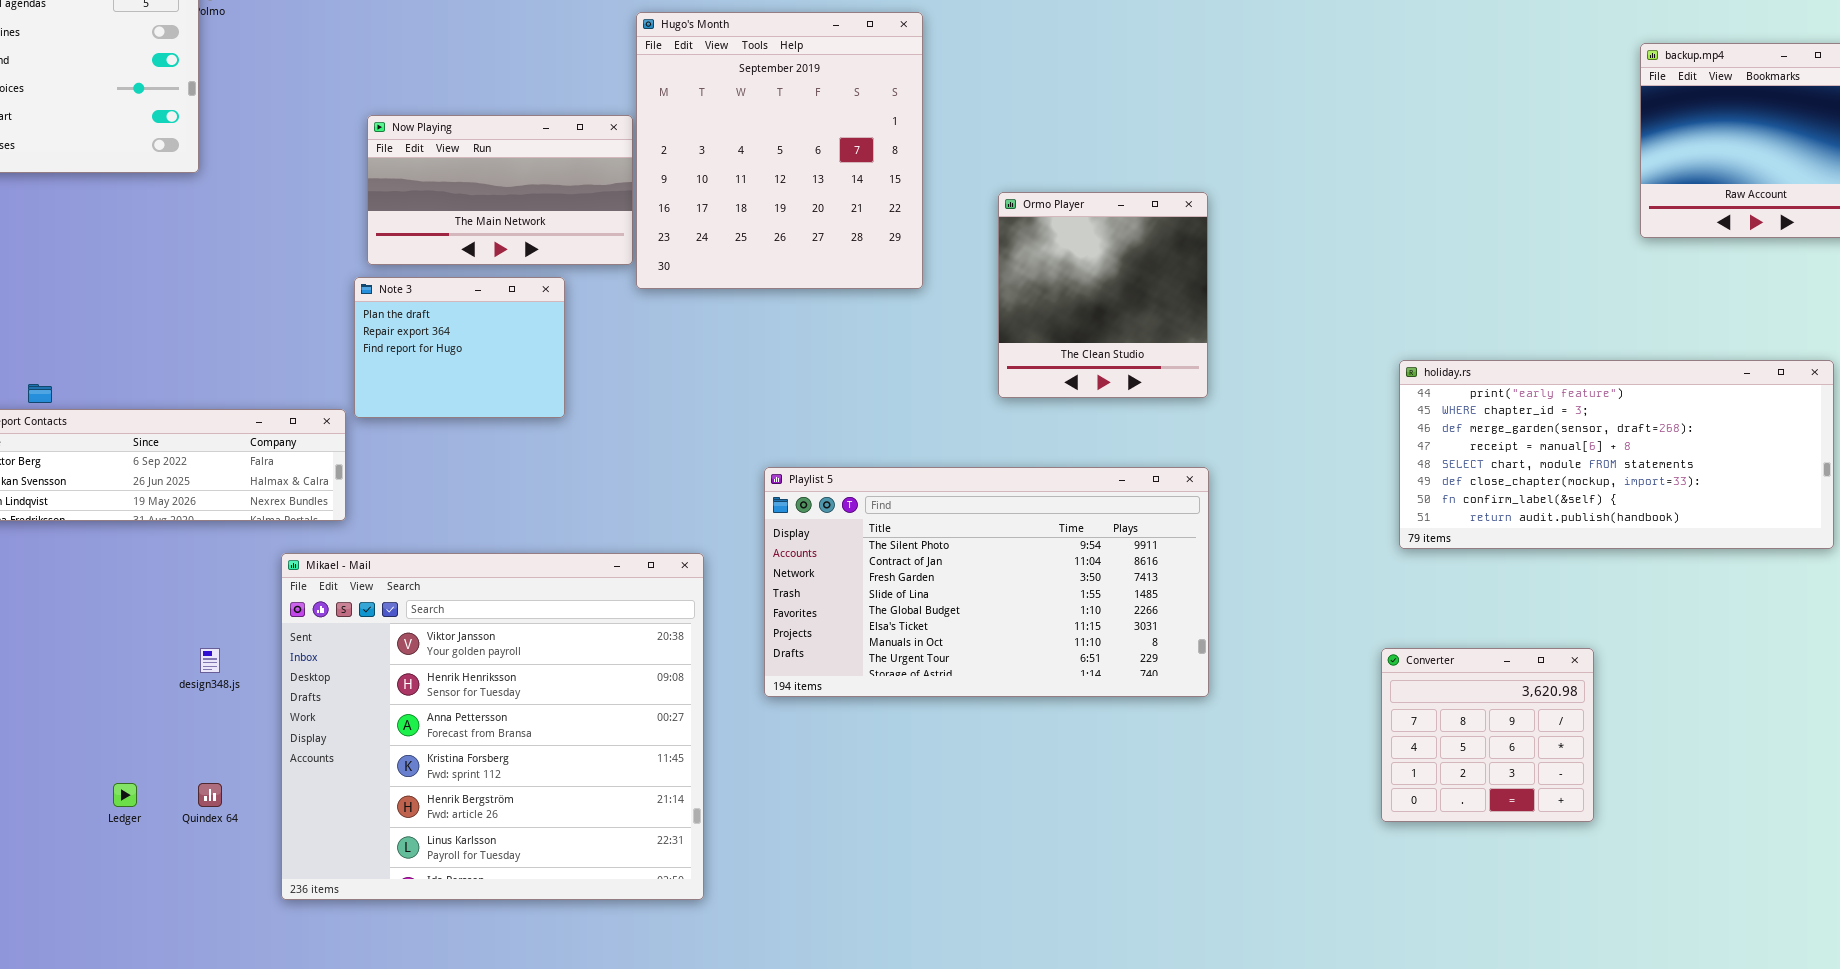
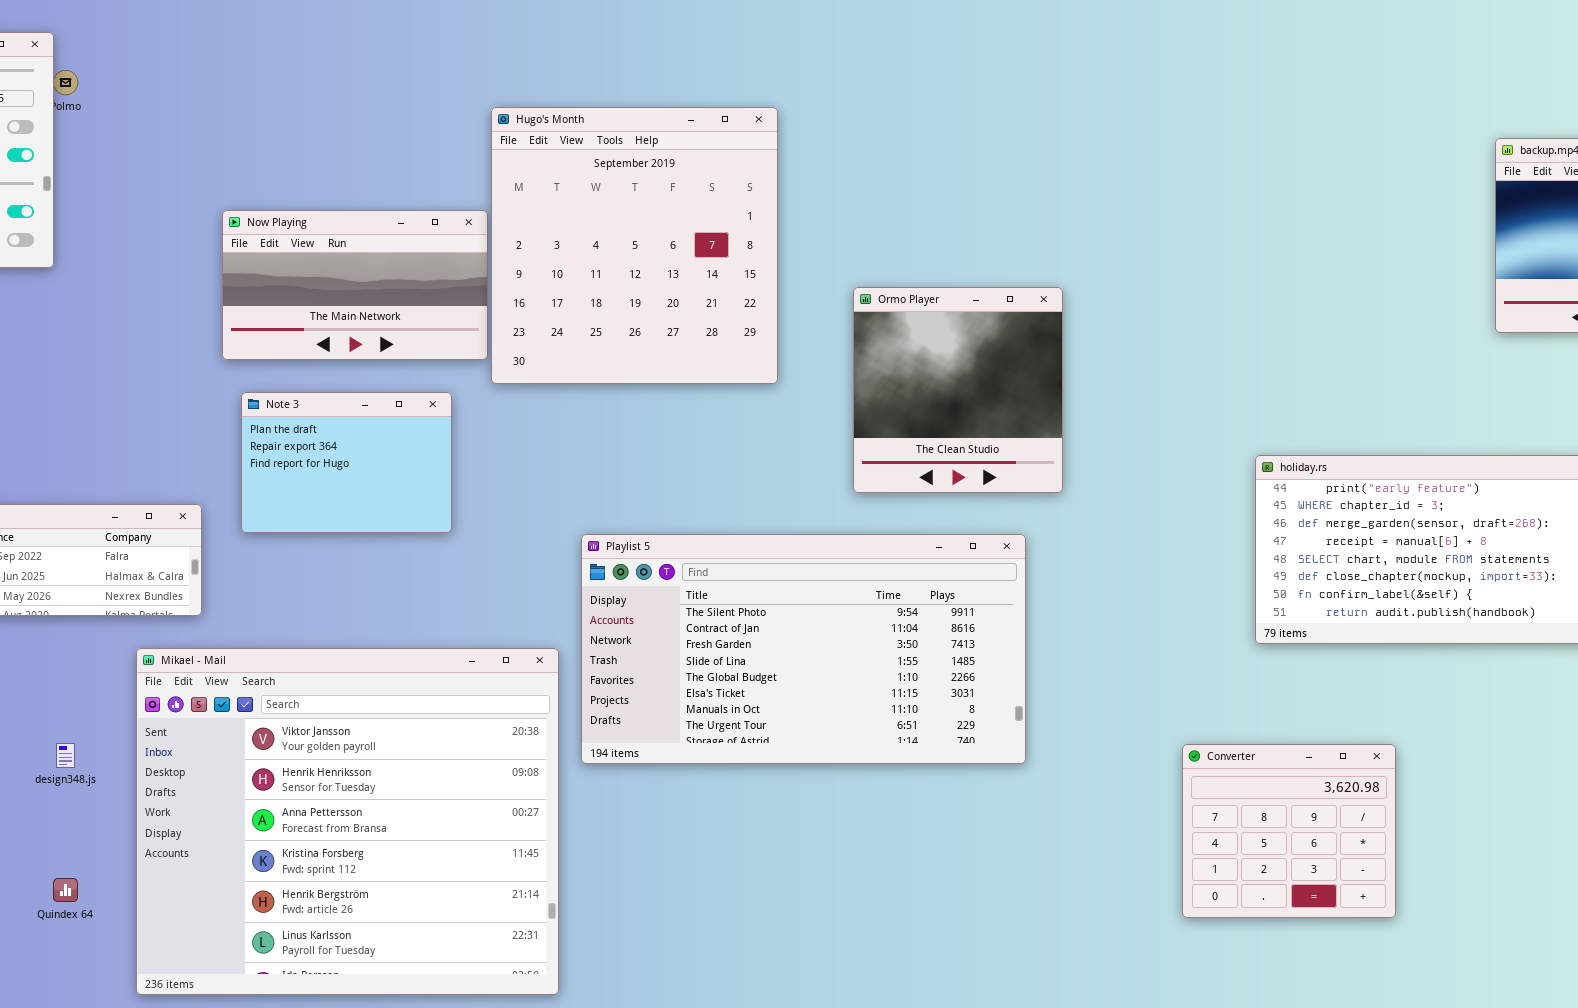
Note 3: [354,277,565,418] -> [241,392,452,533], moved
Playlist 5: [764,467,1209,697] -> [581,534,1026,764], moved
Converter: [1381,648,1594,822] -> [1182,744,1396,918], moved

